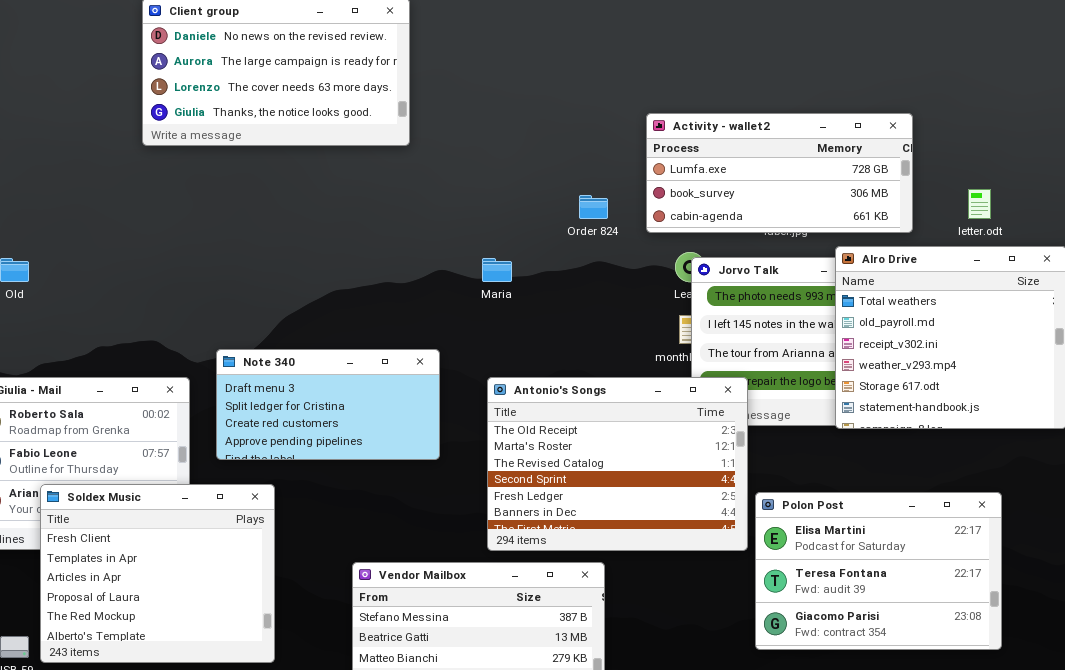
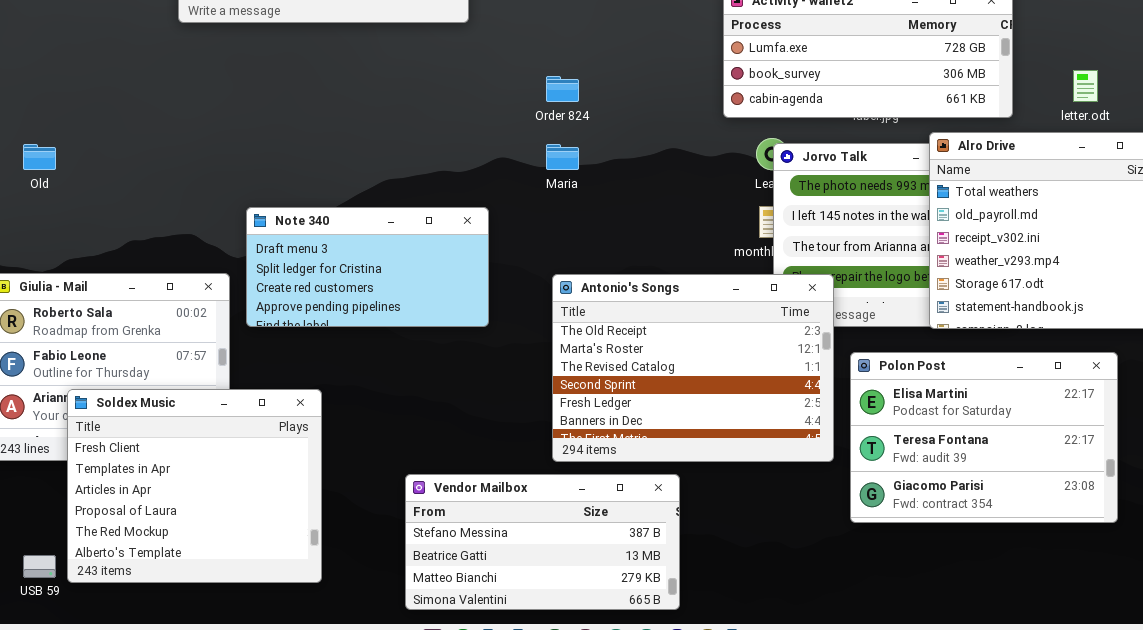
Order 824: [579,195,608,219] -> [546,76,579,102], moved
Note 340: [216,349,440,460] -> [246,207,489,327], moved
Polon Post: [755,492,1002,650] -> [850,352,1118,523], moved

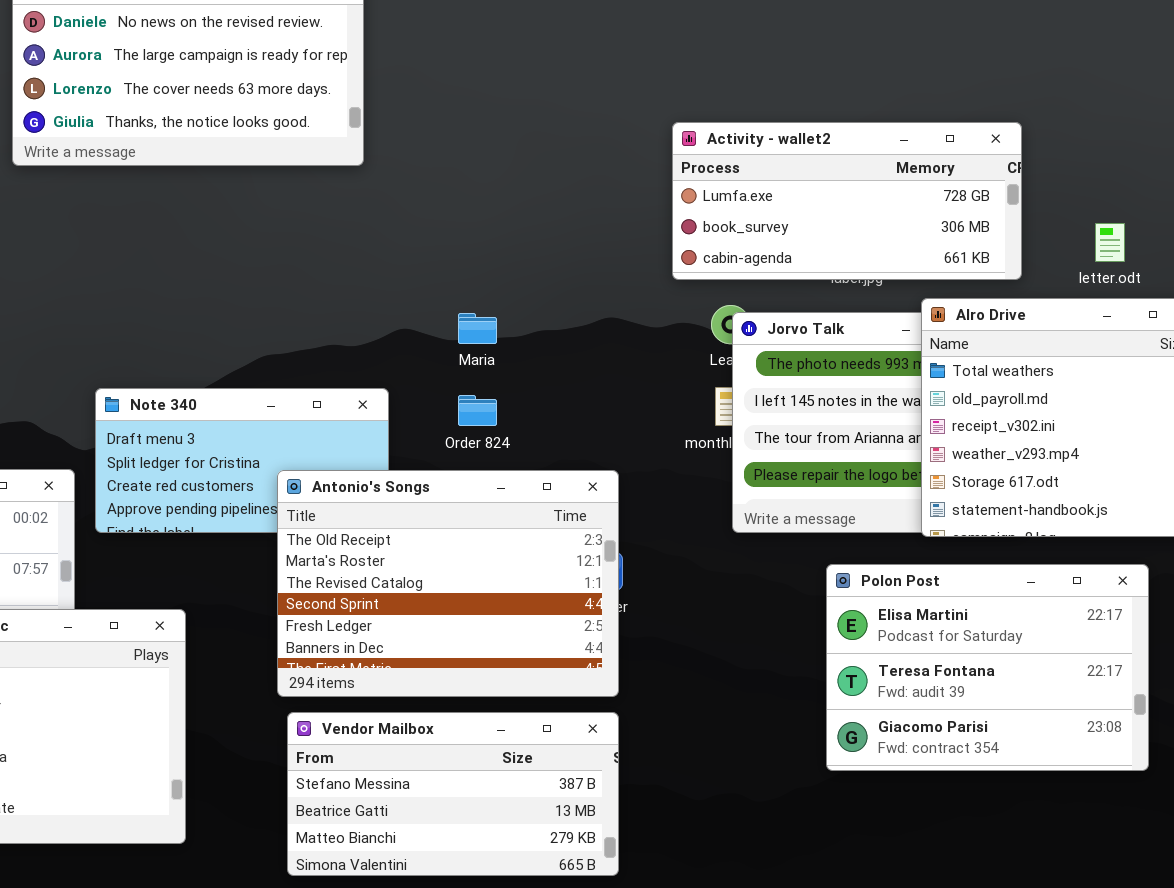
Order 824: [546,76,579,102] -> [458,395,497,426], moved
Antonio's Songs: [552,274,834,462] -> [277,470,619,697], moved

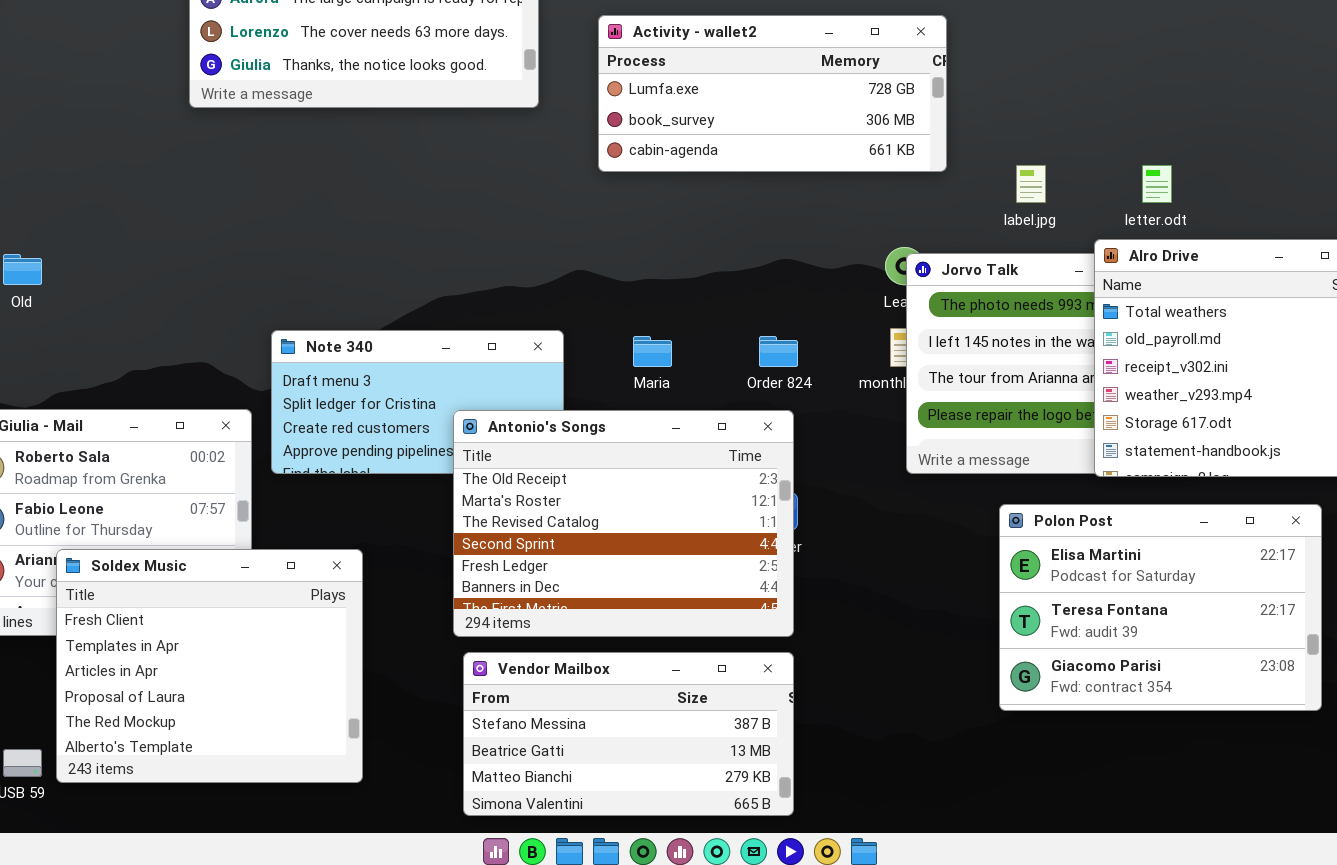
Activity - wallet2: [672,122,1022,280] -> [598,15,947,172], moved
letter.odt: [1095,223,1125,262] -> [1142,165,1172,203], moved
Maria: [458,313,497,344] -> [633,336,672,367], moved
Order 824: [458,395,497,426] -> [759,336,798,367], moved

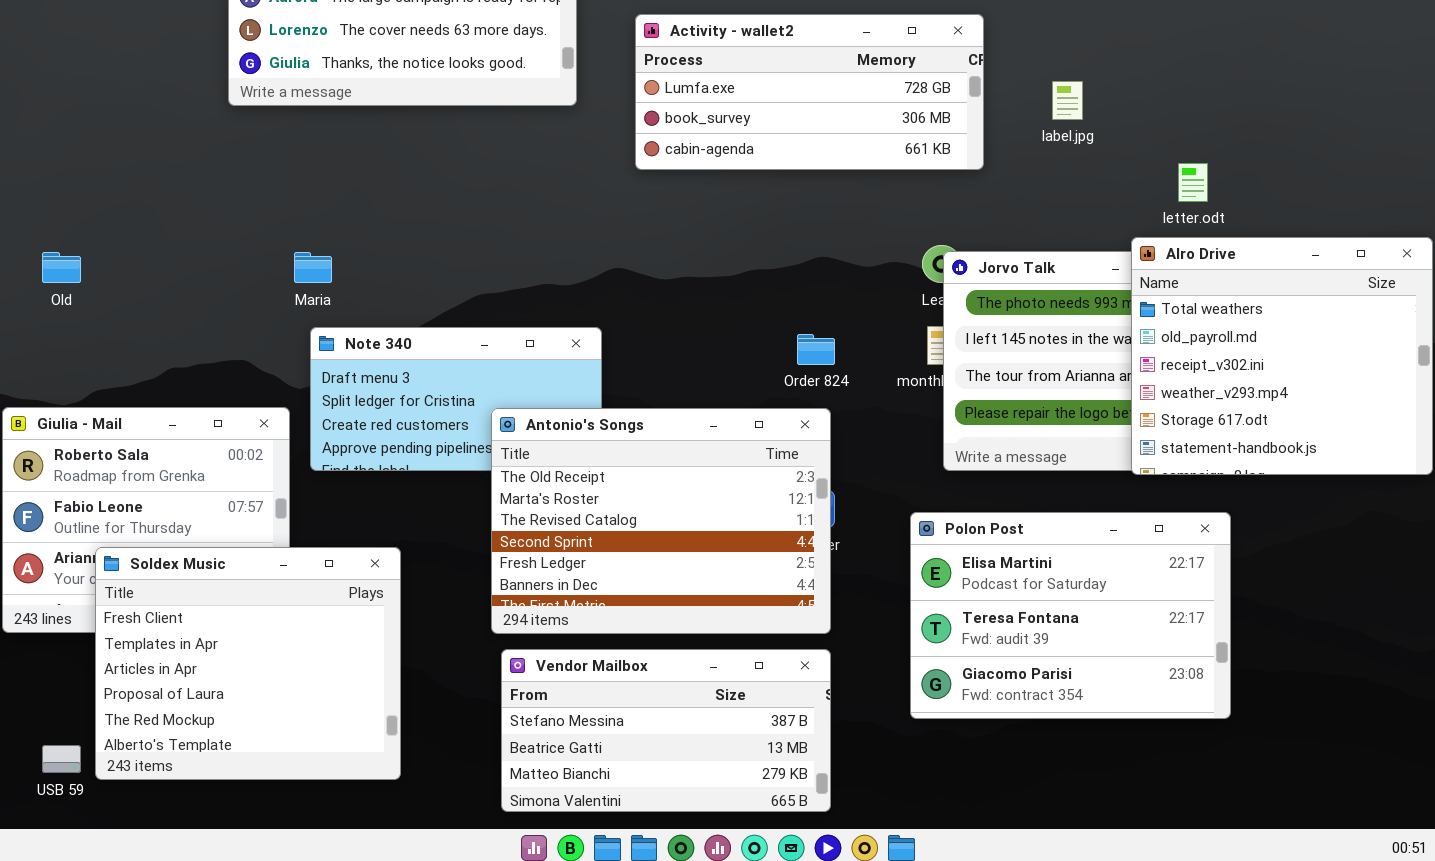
label.jpg: [1016,165,1046,203] -> [1052,81,1083,120], moved
Maria: [633,336,672,367] -> [294,252,332,283], moved
Polon Post: [999,504,1322,711] -> [910,512,1231,719], moved

